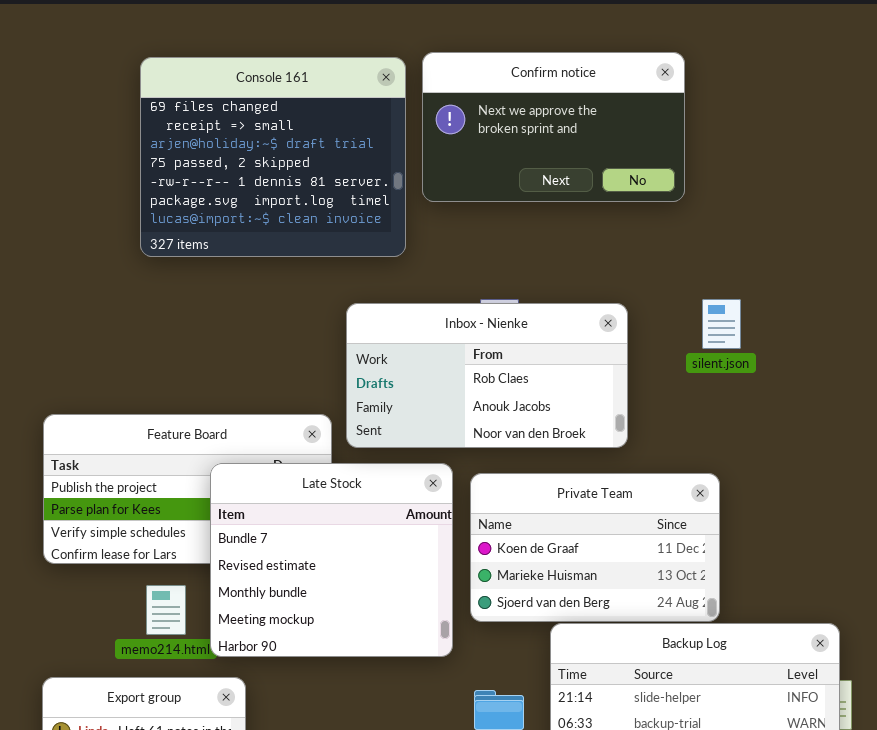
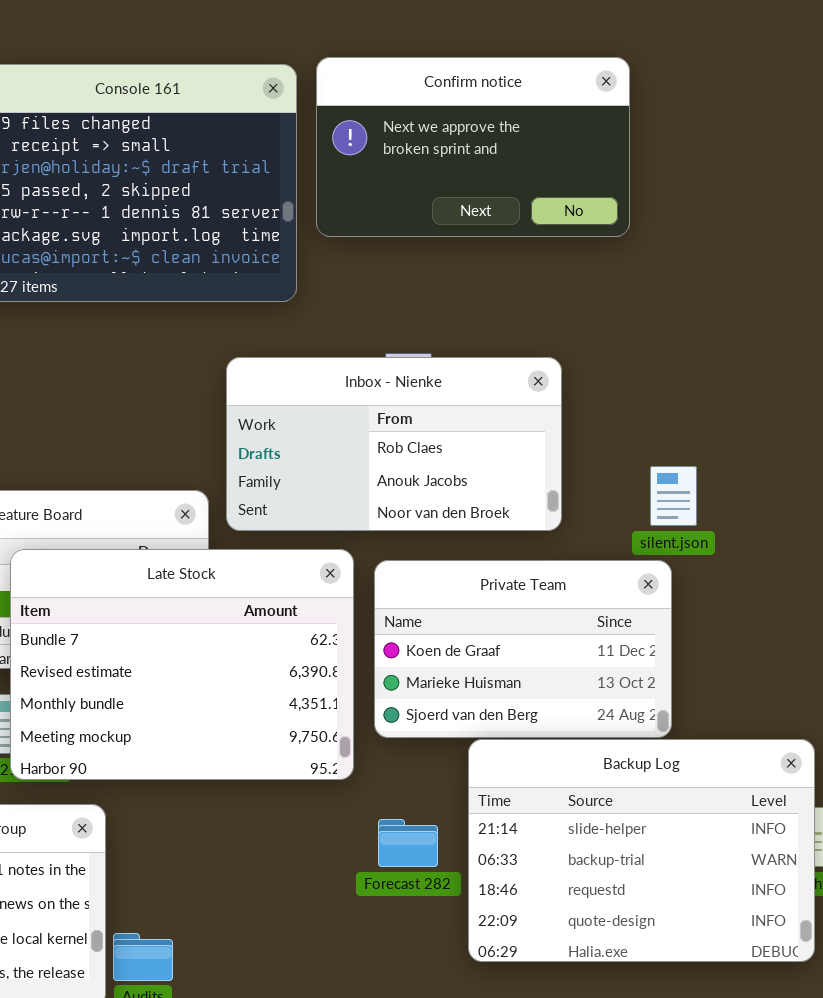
silent.json: [702,299,741,349] -> [650,466,697,526], moved
Late Stock: [210,463,453,657] -> [10,549,354,780], resized

